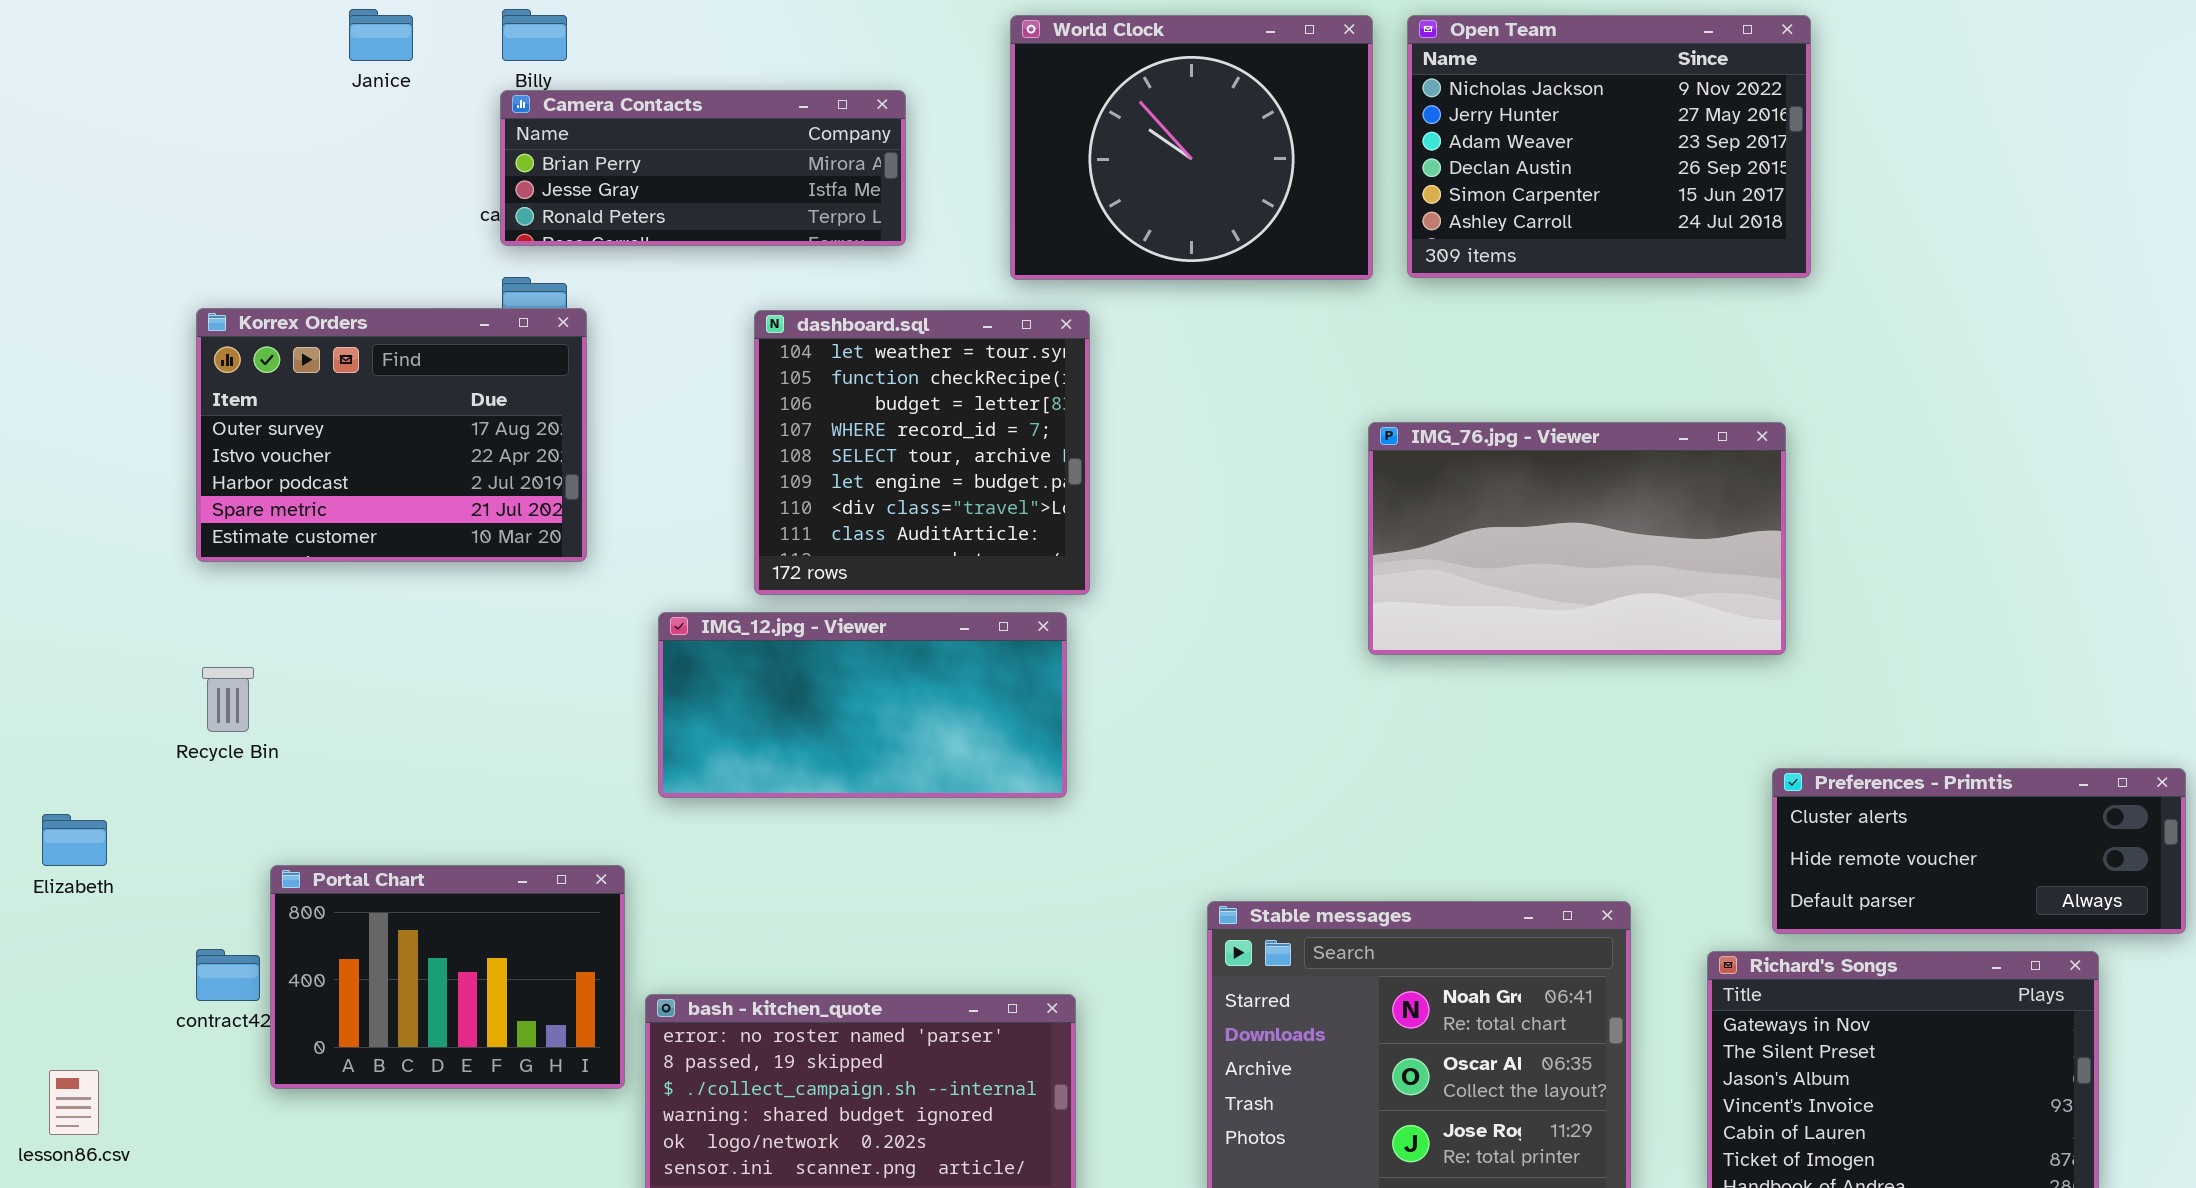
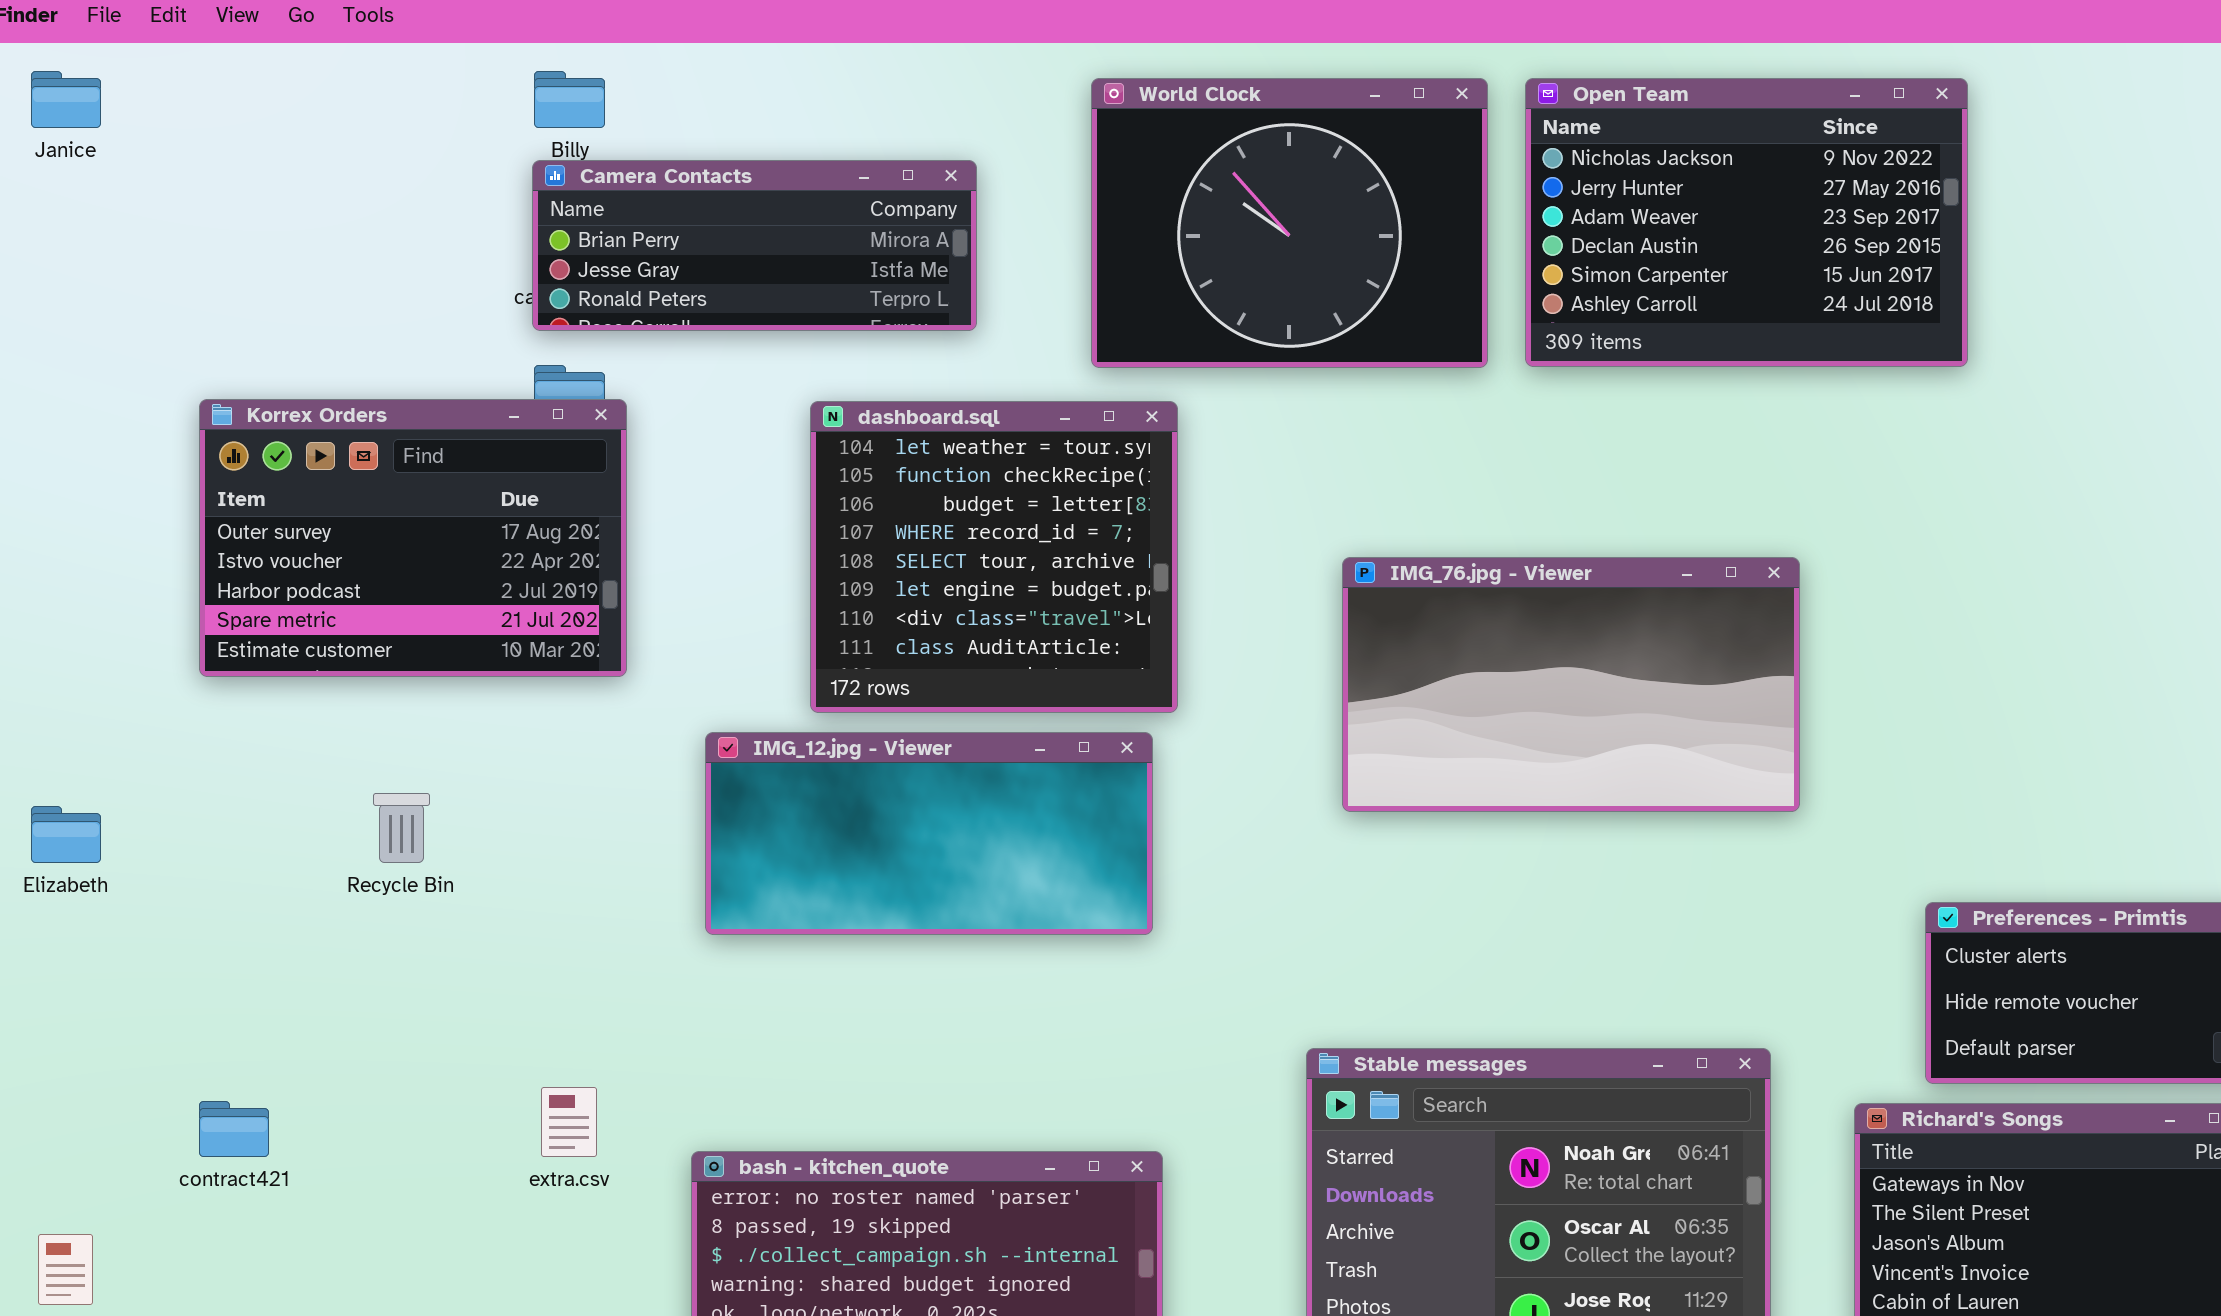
Janice: [349,9,413,61] -> [31,71,101,128], moved
IMG_76.jpg - Viewer: [1368,422,1786,655] -> [1342,557,1800,812], moved
Recycle Bin: [202,667,254,732] -> [373,793,430,863], moved
Elizabeth: [42,814,107,866] -> [31,806,101,863], moved
Portal Chart: [270,865,625,1089] -> none, closed

